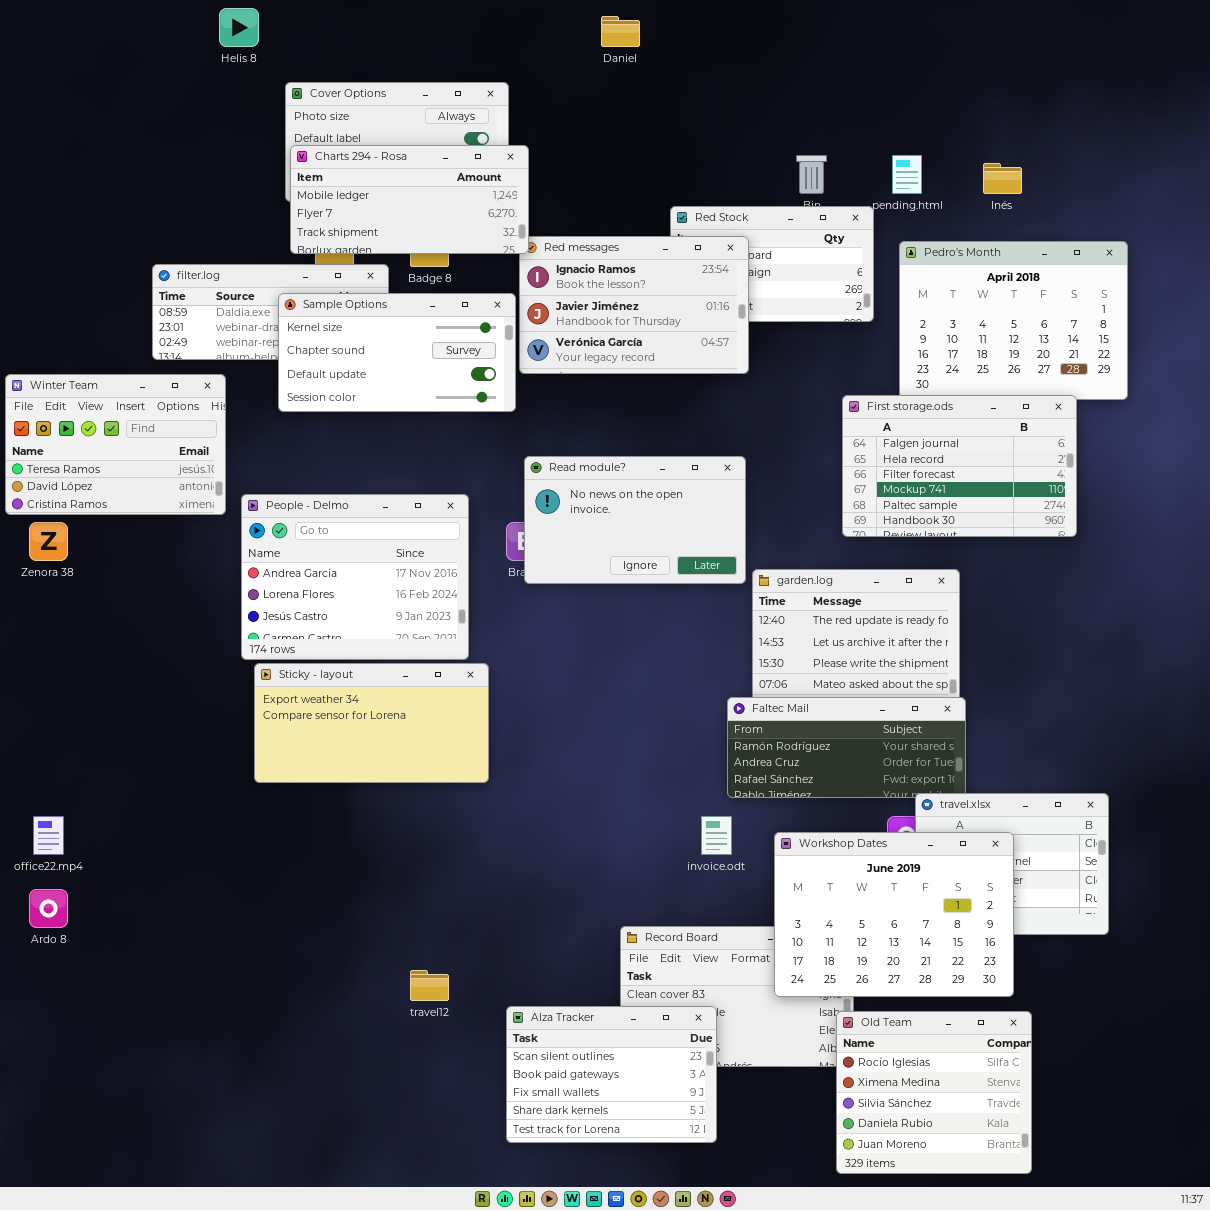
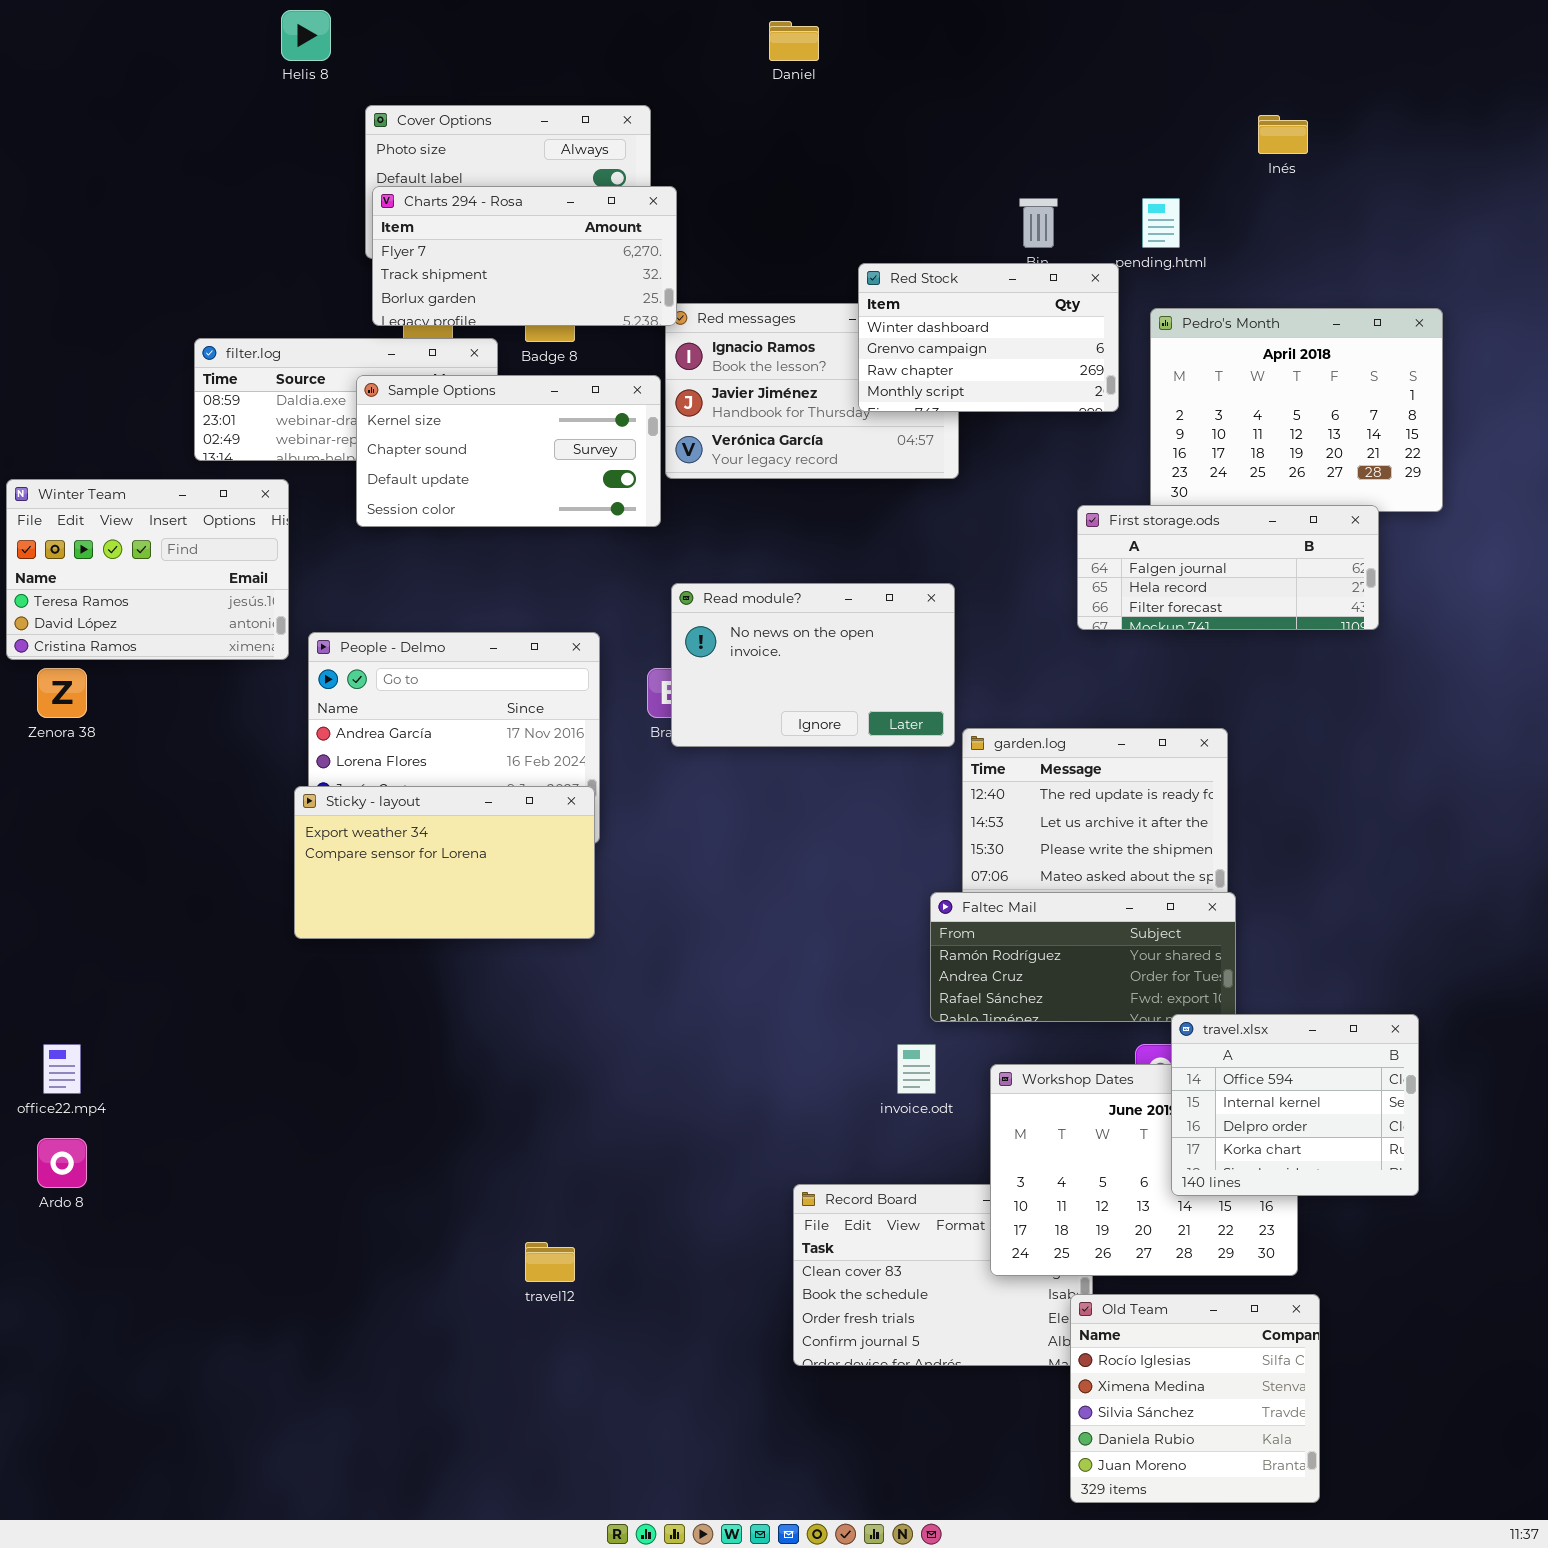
Charts 294 - Rosa: [290,145,529,254] -> [372,186,677,326], scrolled down 1 row
Inés: [983,163,1022,194] -> [1258,115,1308,154], moved
Red Stock: [670,206,874,322] -> [858,263,1119,412], raised
First storage.ods: [842,395,1077,537] -> [1077,505,1379,630], resized
Sticky - layout: [254,663,489,783] -> [294,786,595,939], moved
travel.xlsx: [915,793,1109,935] -> [1171,1014,1419,1196], raised
Alza Tracker: [506,1006,717,1143] -> none, closed

